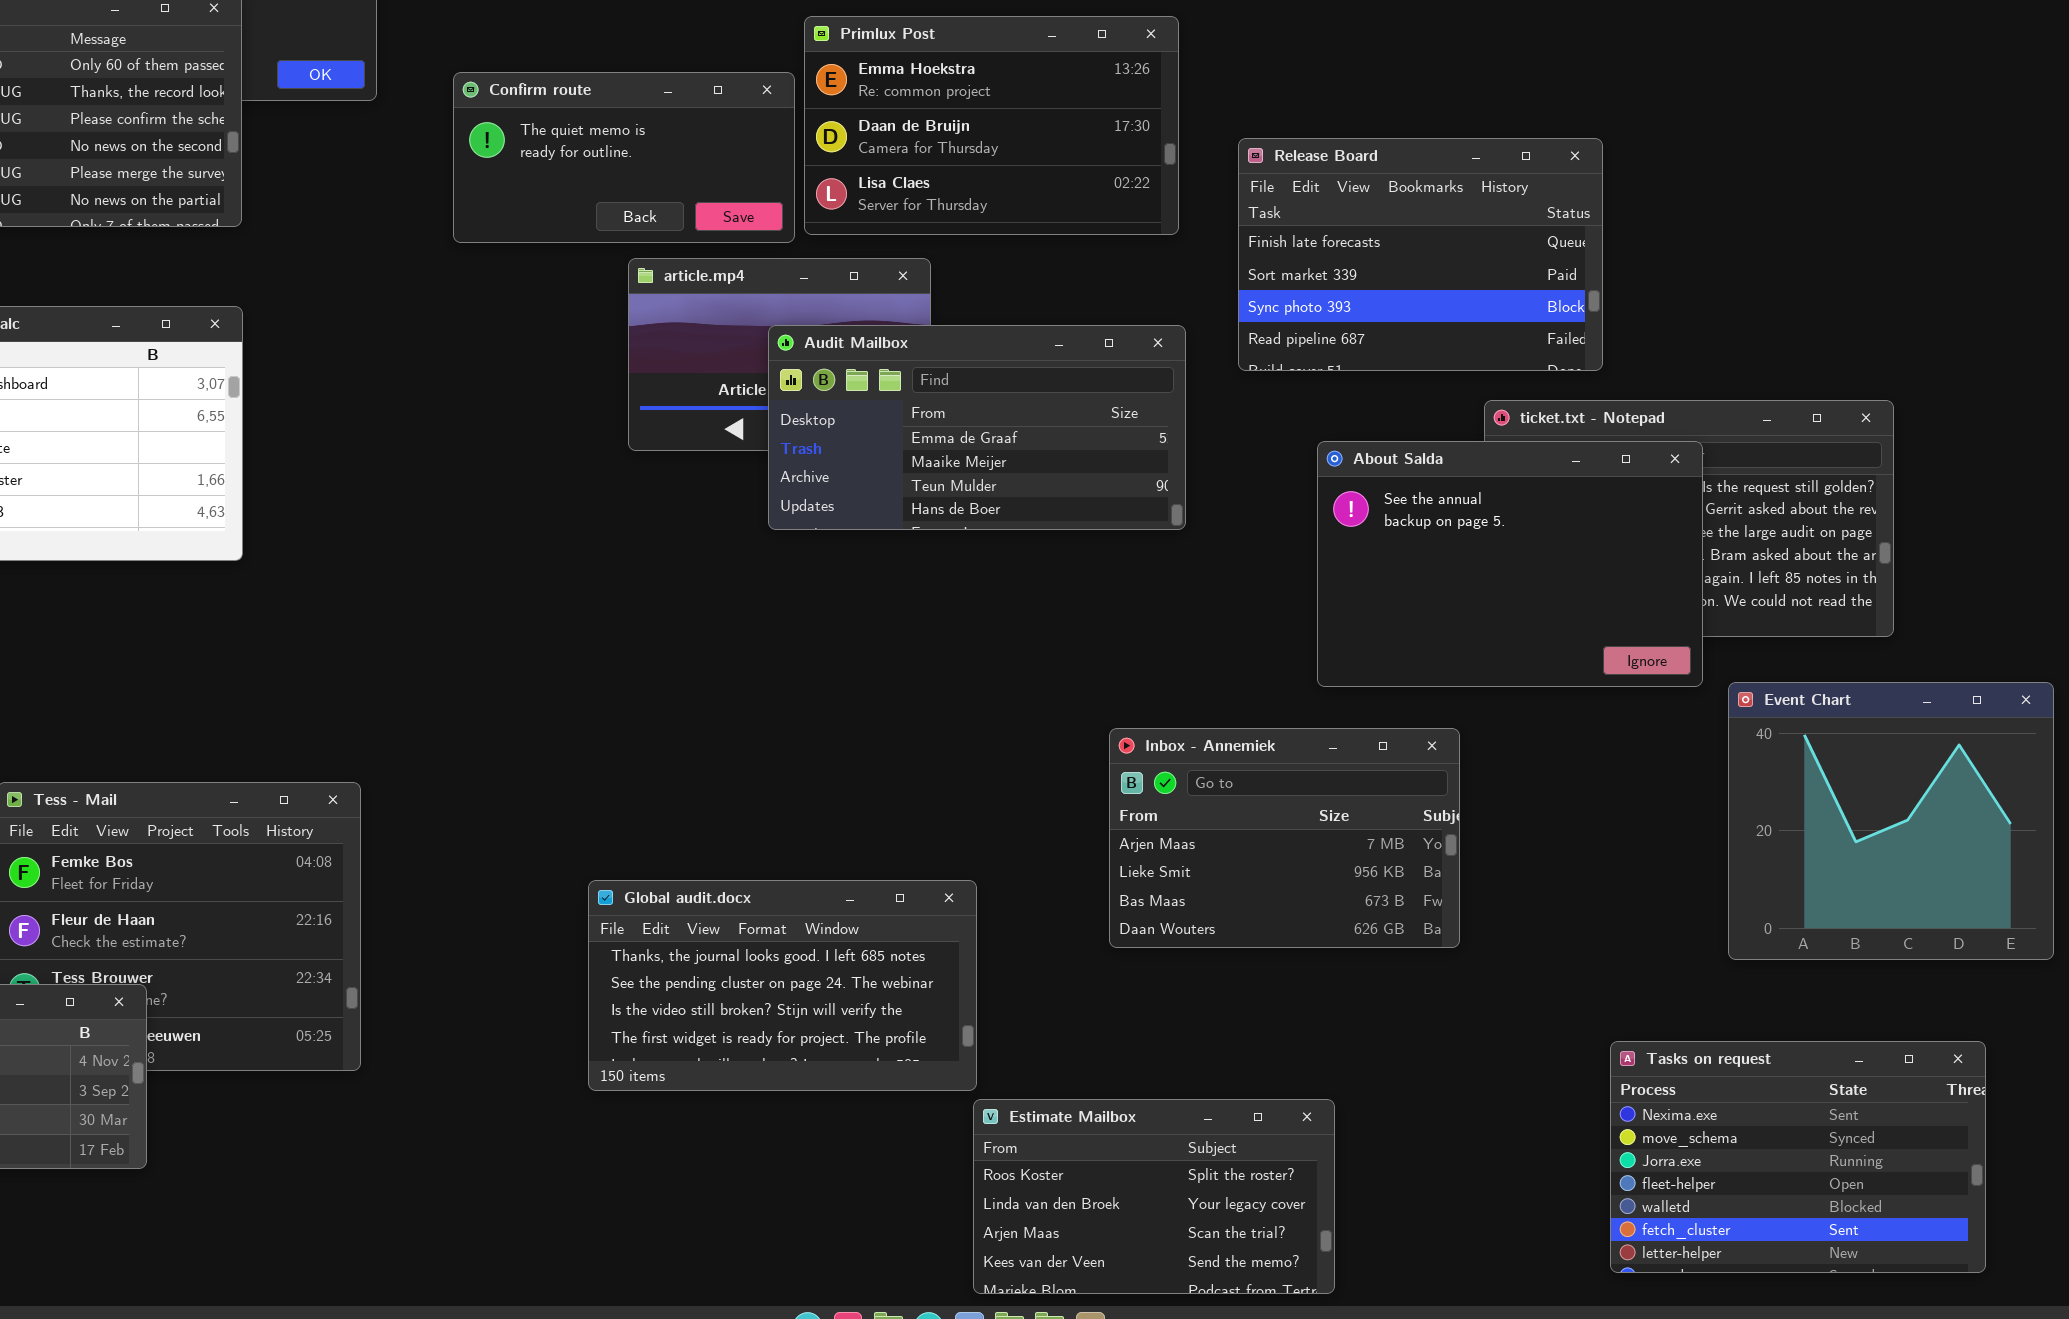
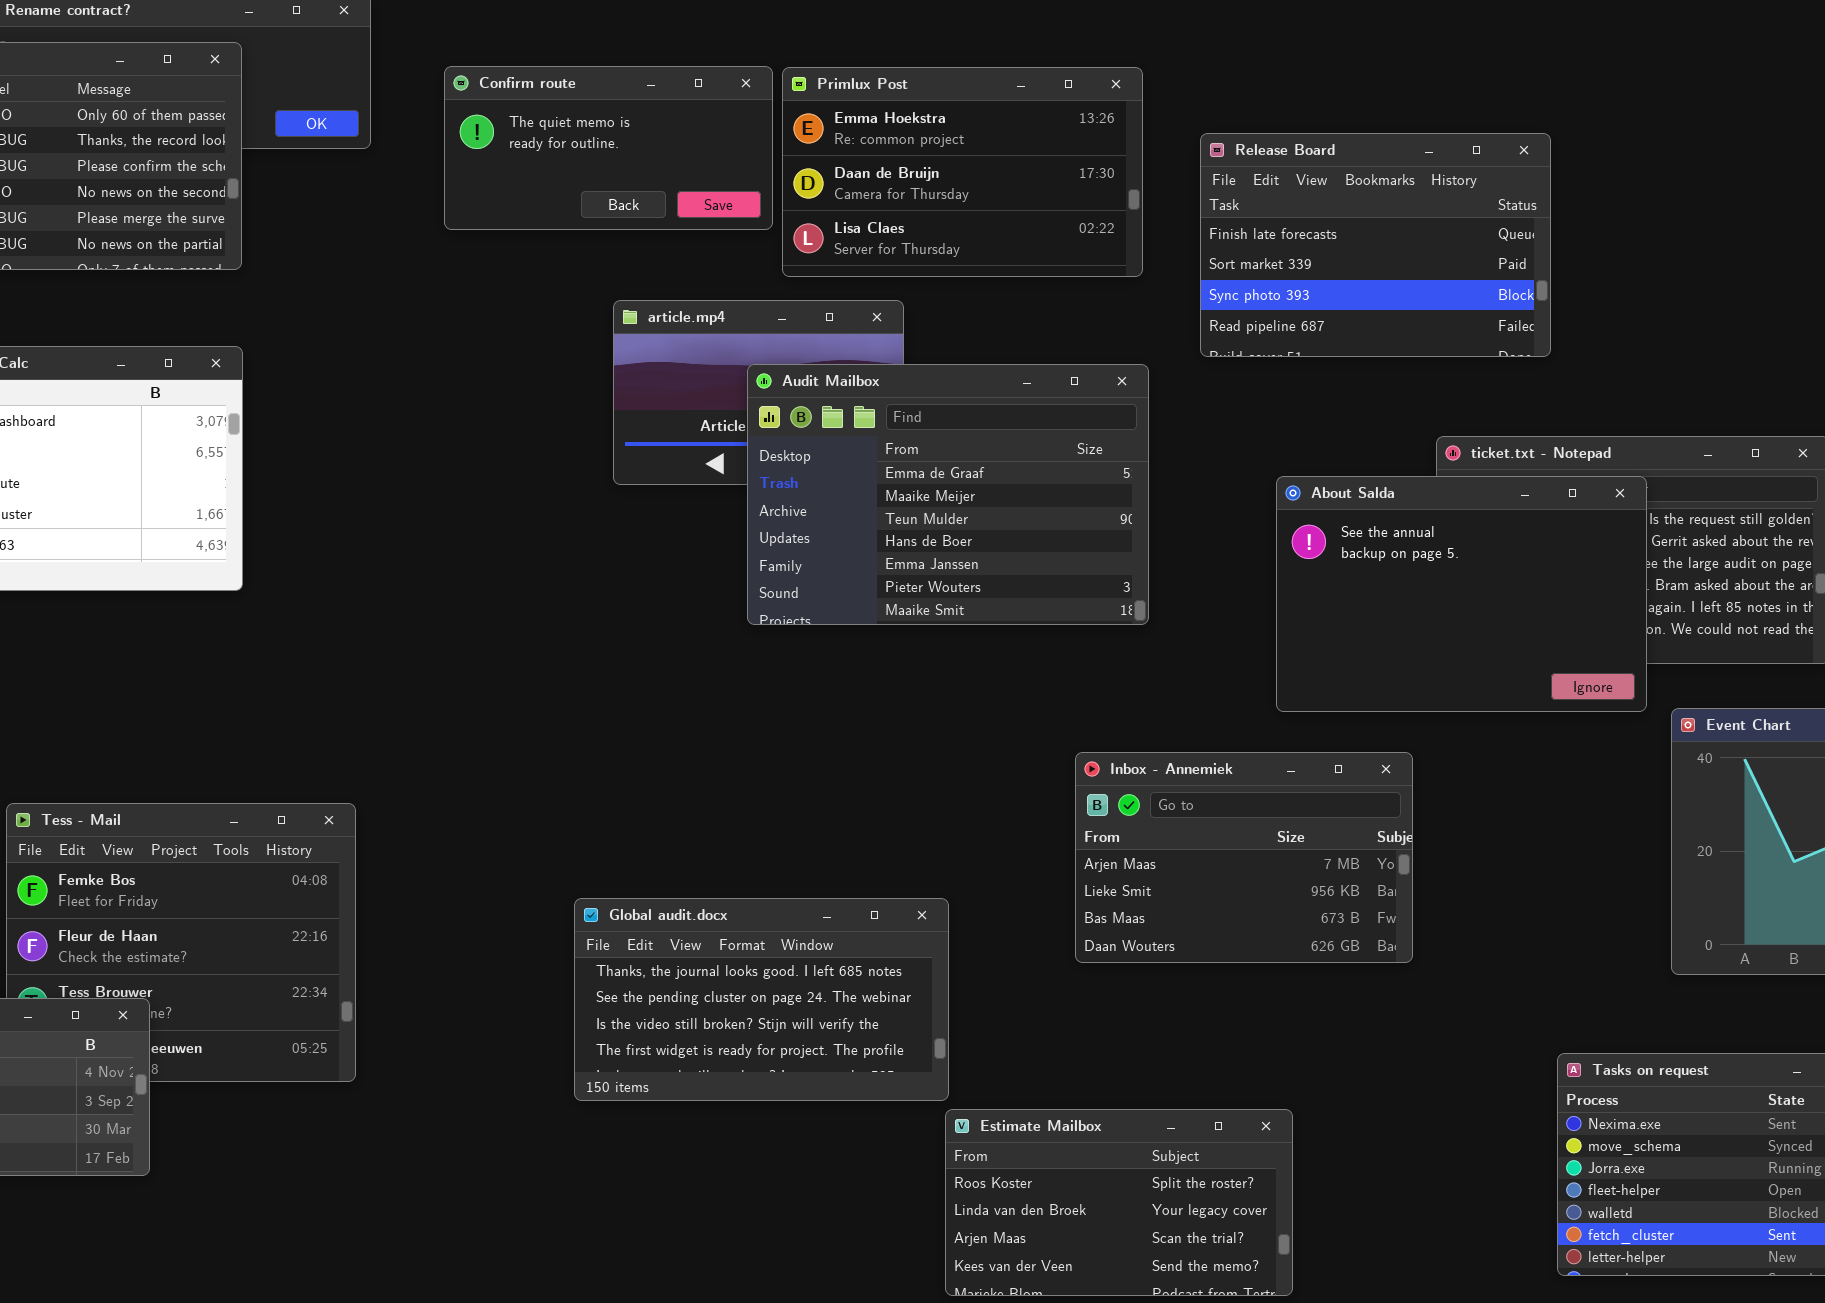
Confirm route: [453,72,795,243] -> [444,66,773,230], moved
Release Board: [1238,138,1603,371] -> [1200,133,1551,357], moved
Audit Mailbox: [768,325,1186,530] -> [747,364,1149,625], resized

